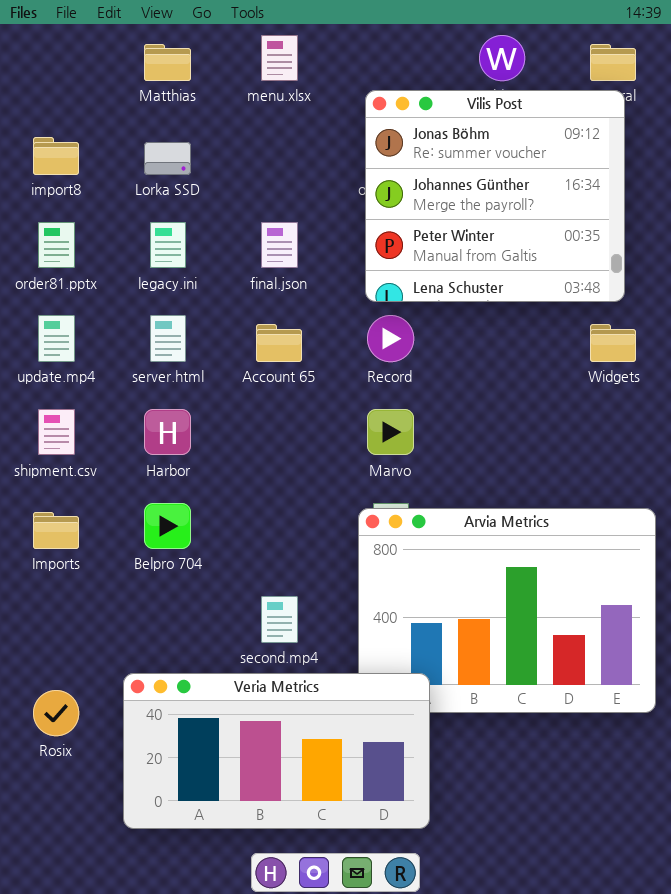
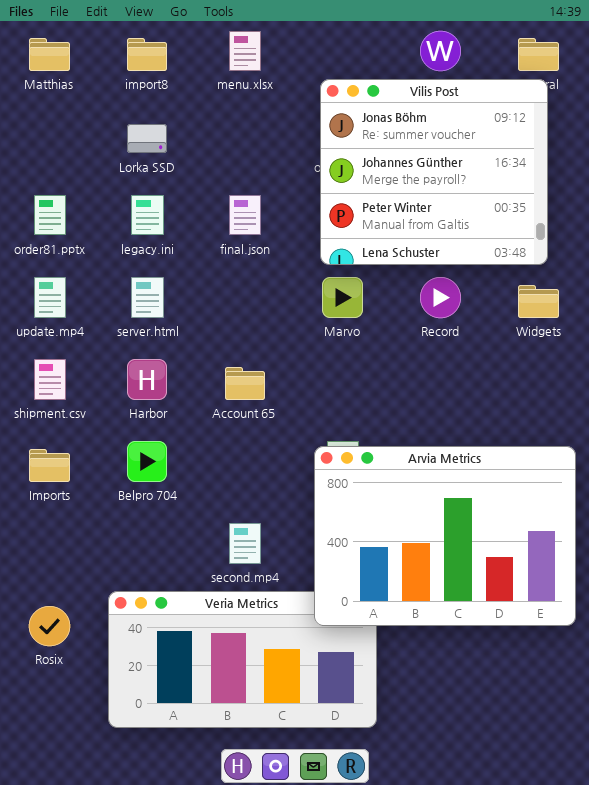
Matthias: [144,44,191,81] -> [29,38,70,71], moved
import8: [33,137,79,175] -> [127,38,167,71], moved
Record: [367,315,414,362] -> [420,277,461,318], moved
Account 65: [256,324,302,362] -> [225,367,265,400], moved
Marvo: [367,409,414,455] -> [322,277,363,318], moved
Arvia Metrics: [358,508,656,713] -> [314,446,576,626], raised

